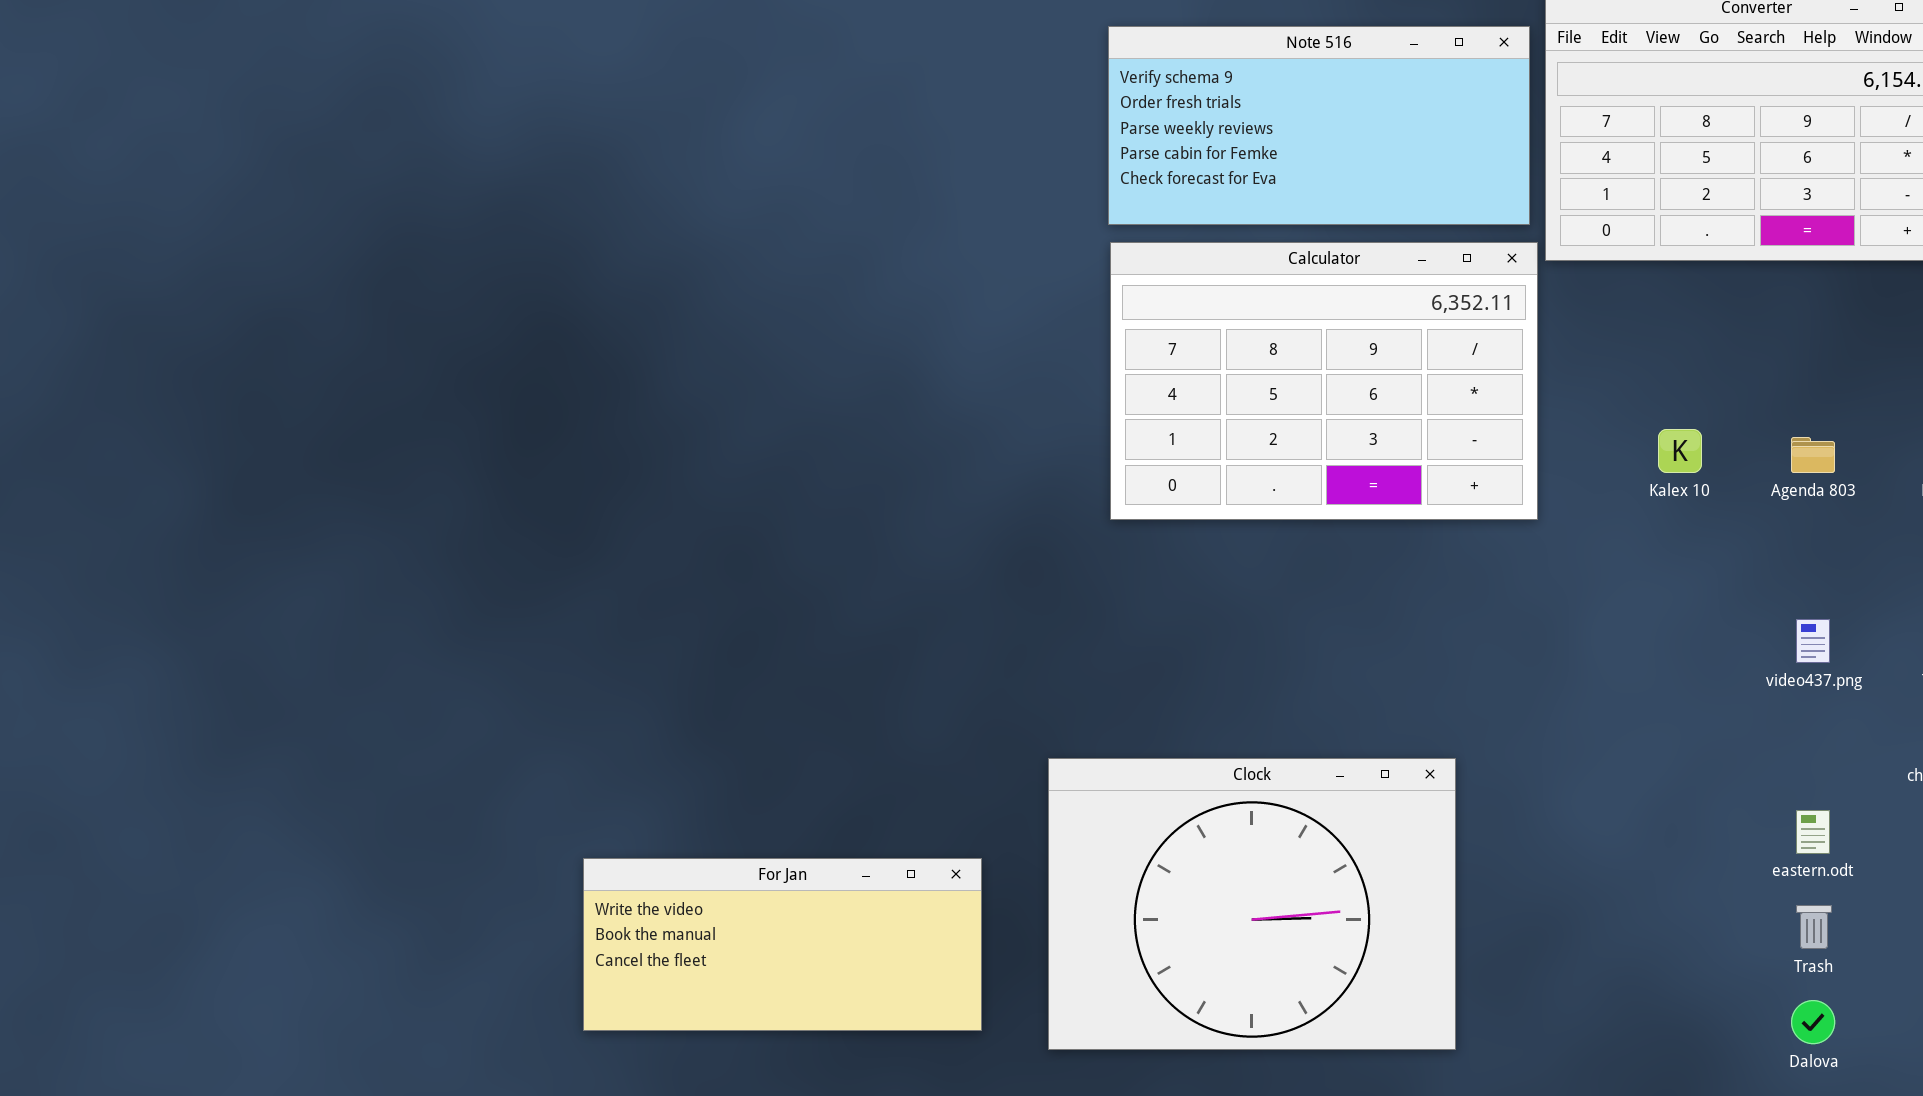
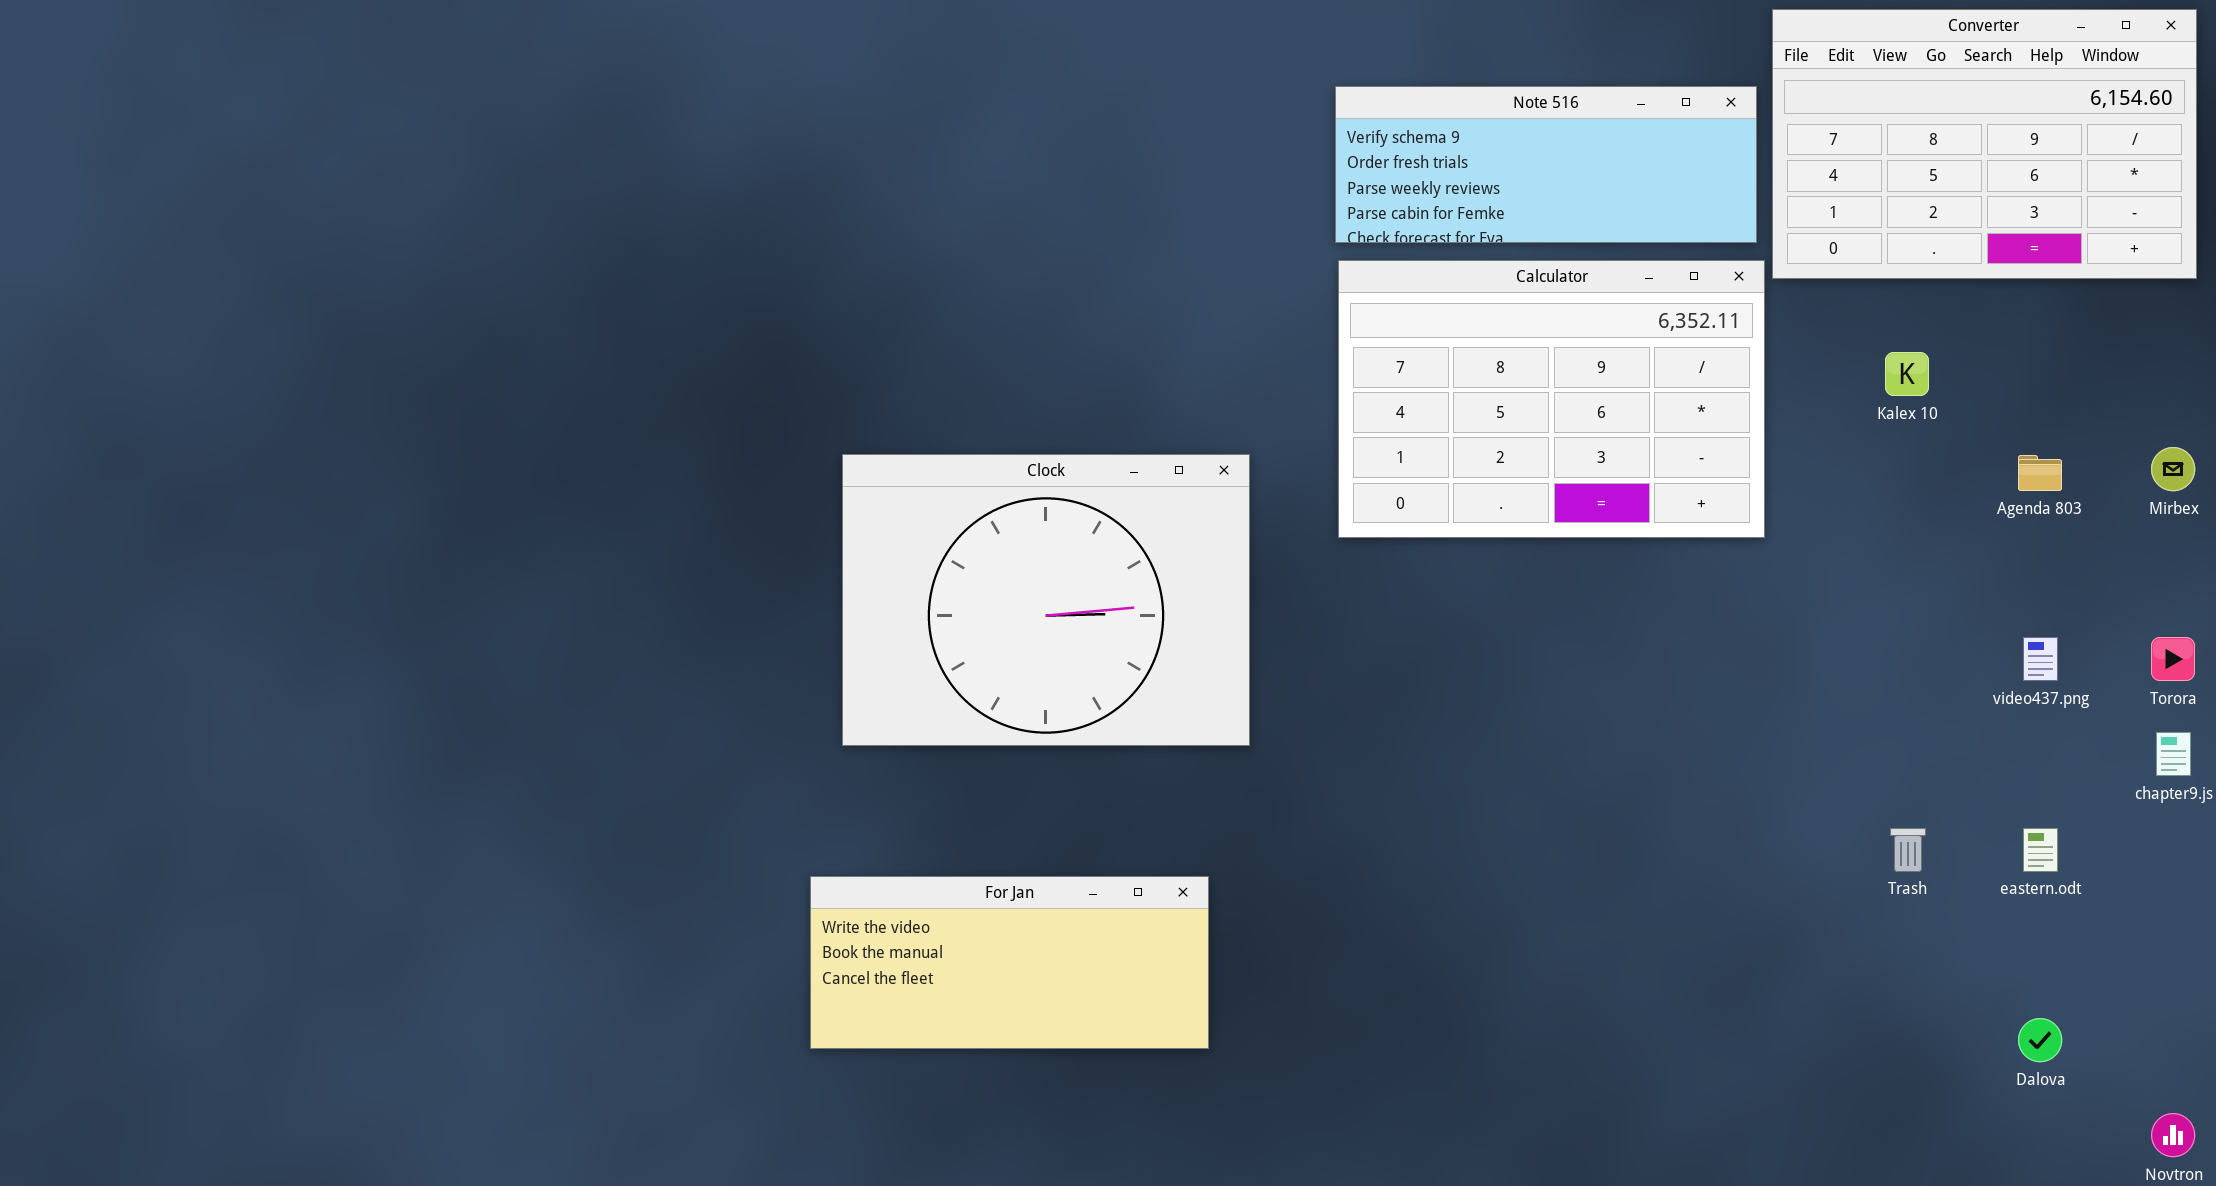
Note 516: [1108,26,1530,225] -> [1335,86,1757,243], resized
Kalex 10: [1658,429,1702,473] -> [1885,352,1929,396], moved
Clock: [1048,758,1456,1050] -> [842,454,1250,746], moved
Trash: [1796,905,1832,949] -> [1890,828,1926,872], moved

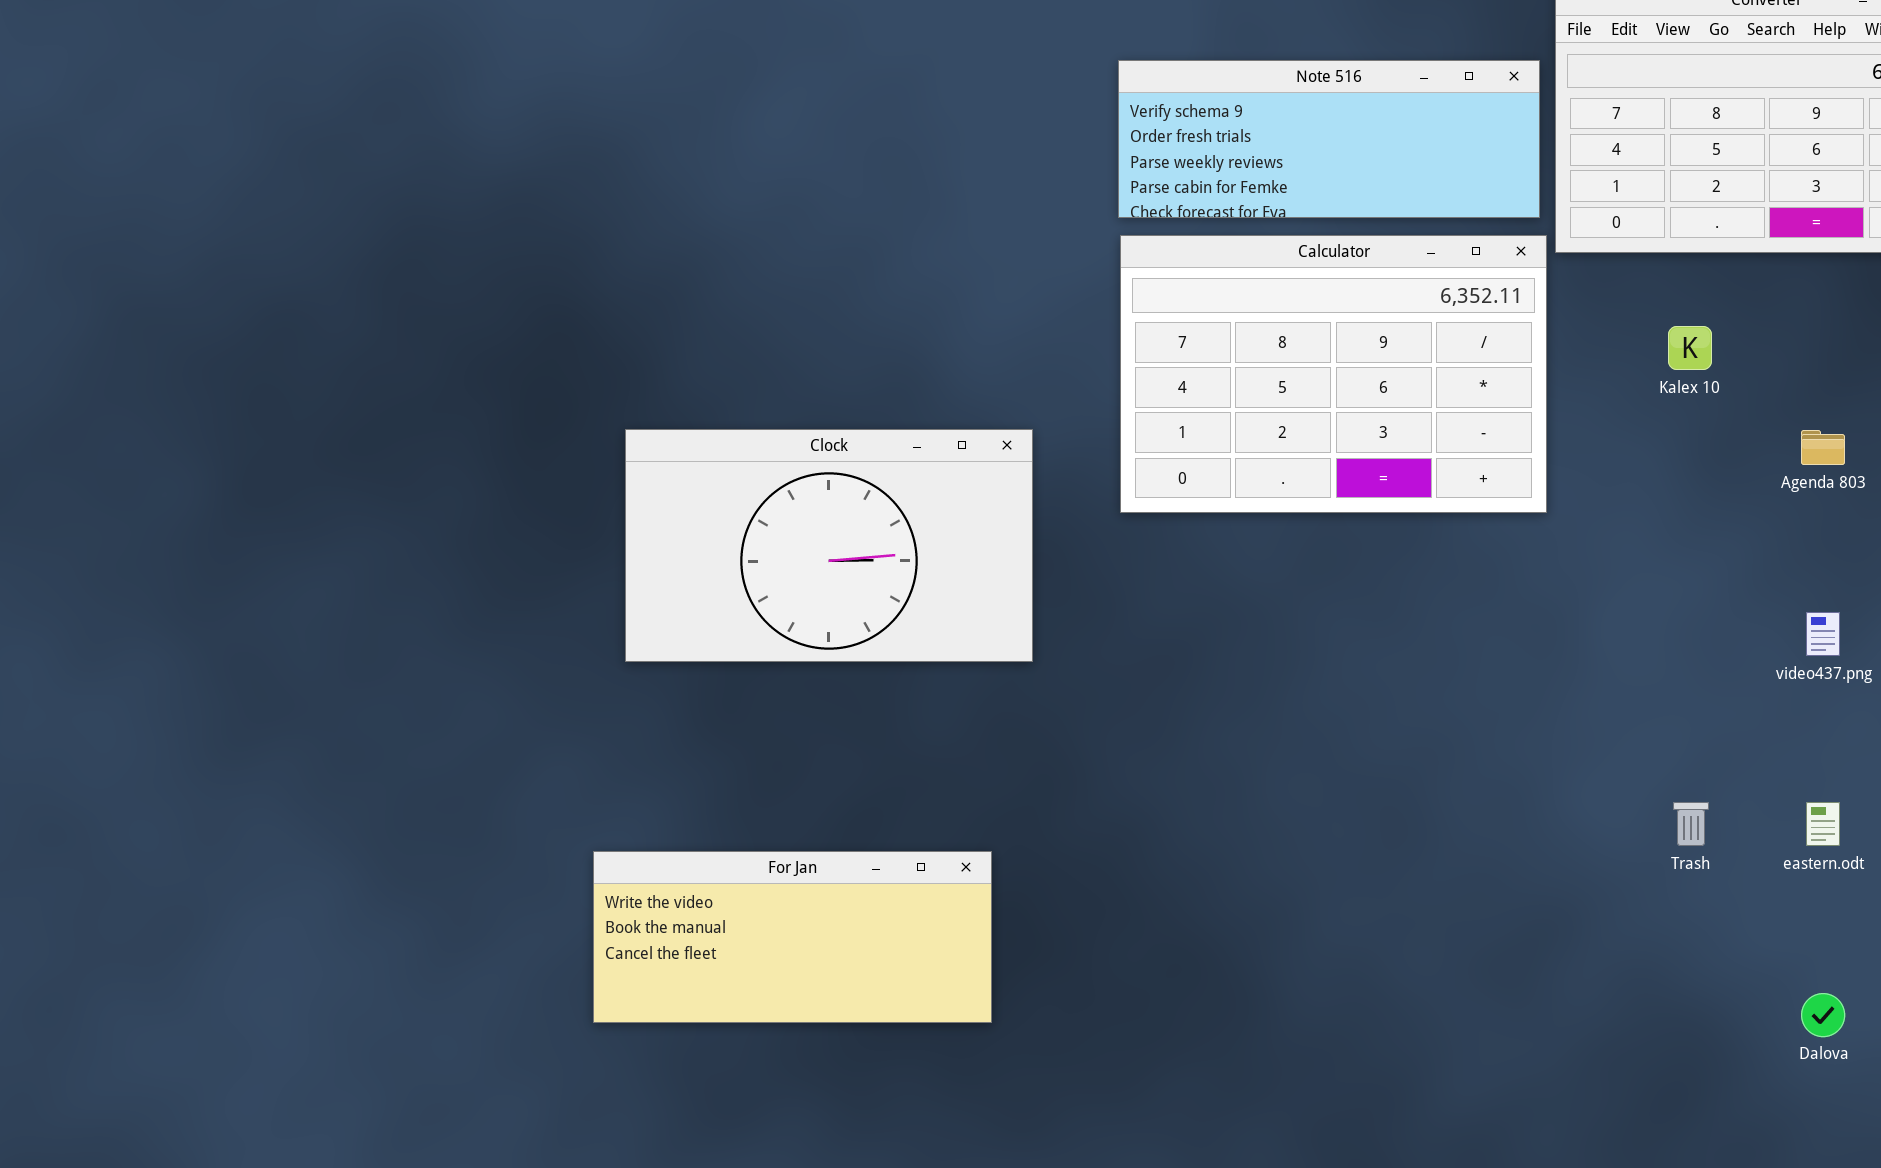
Clock: [842,454,1250,746] -> [625,429,1033,662], resized

